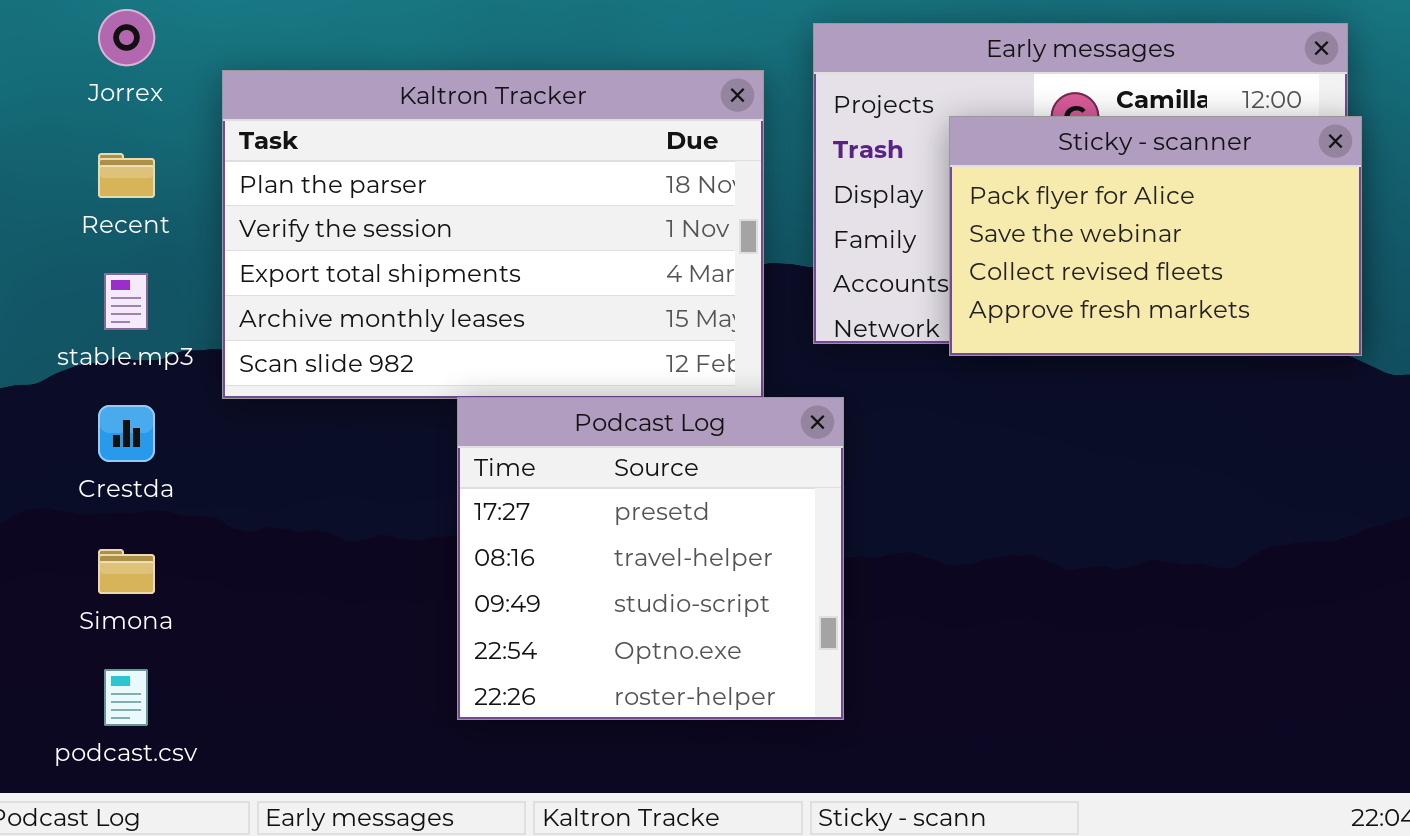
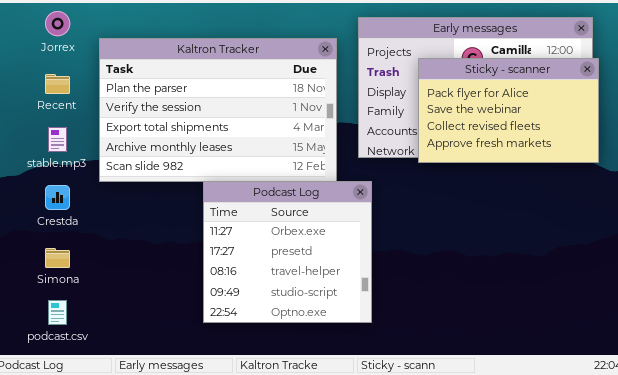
Podcast Log: [457,397,844,720] -> [203,181,372,323], scrolled up 1 row

